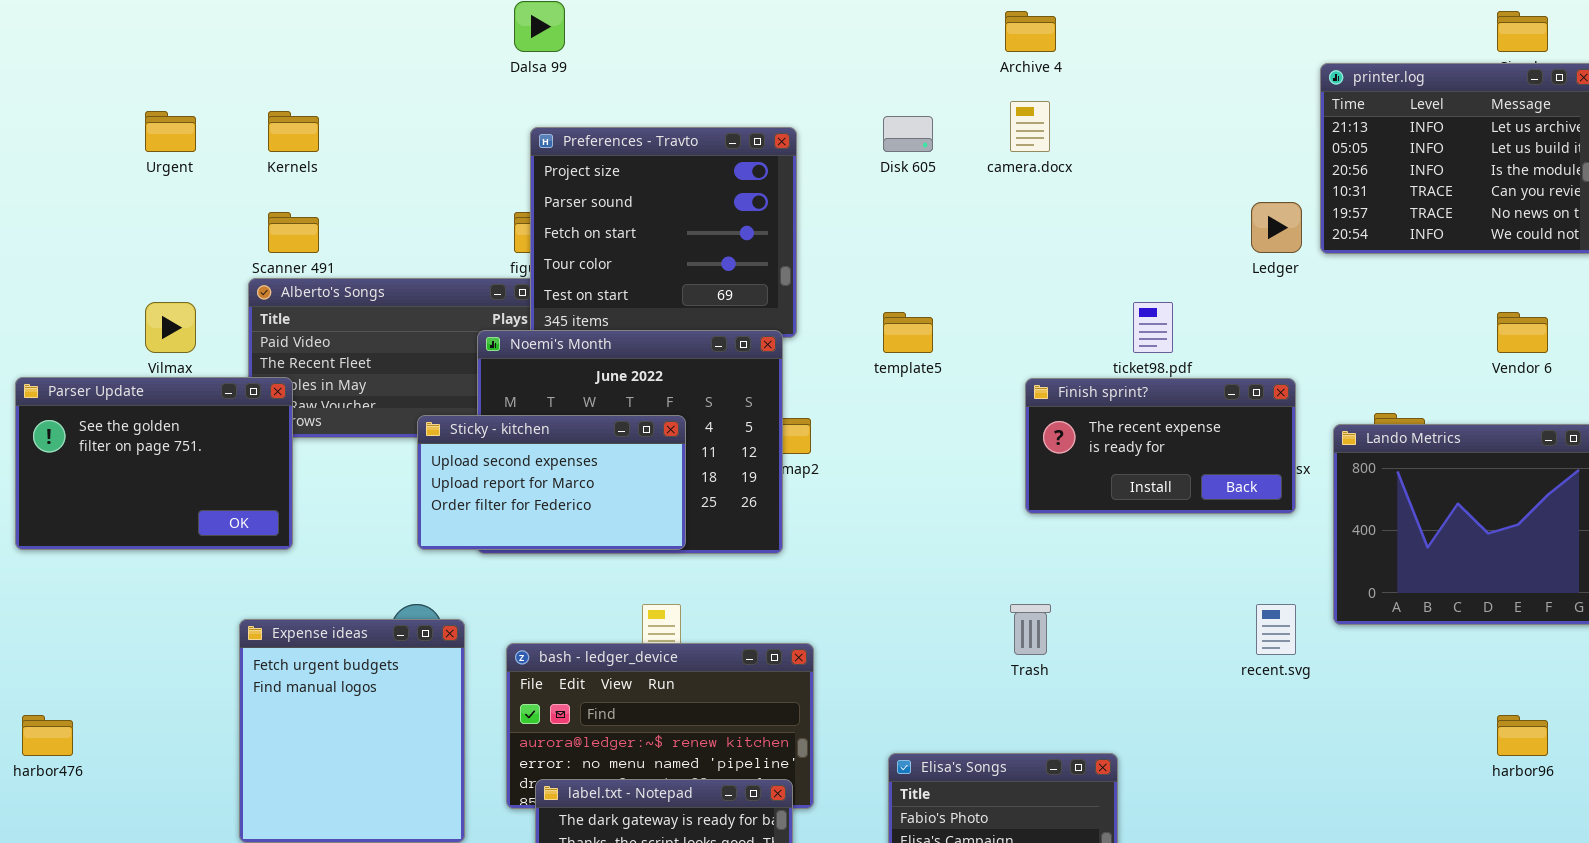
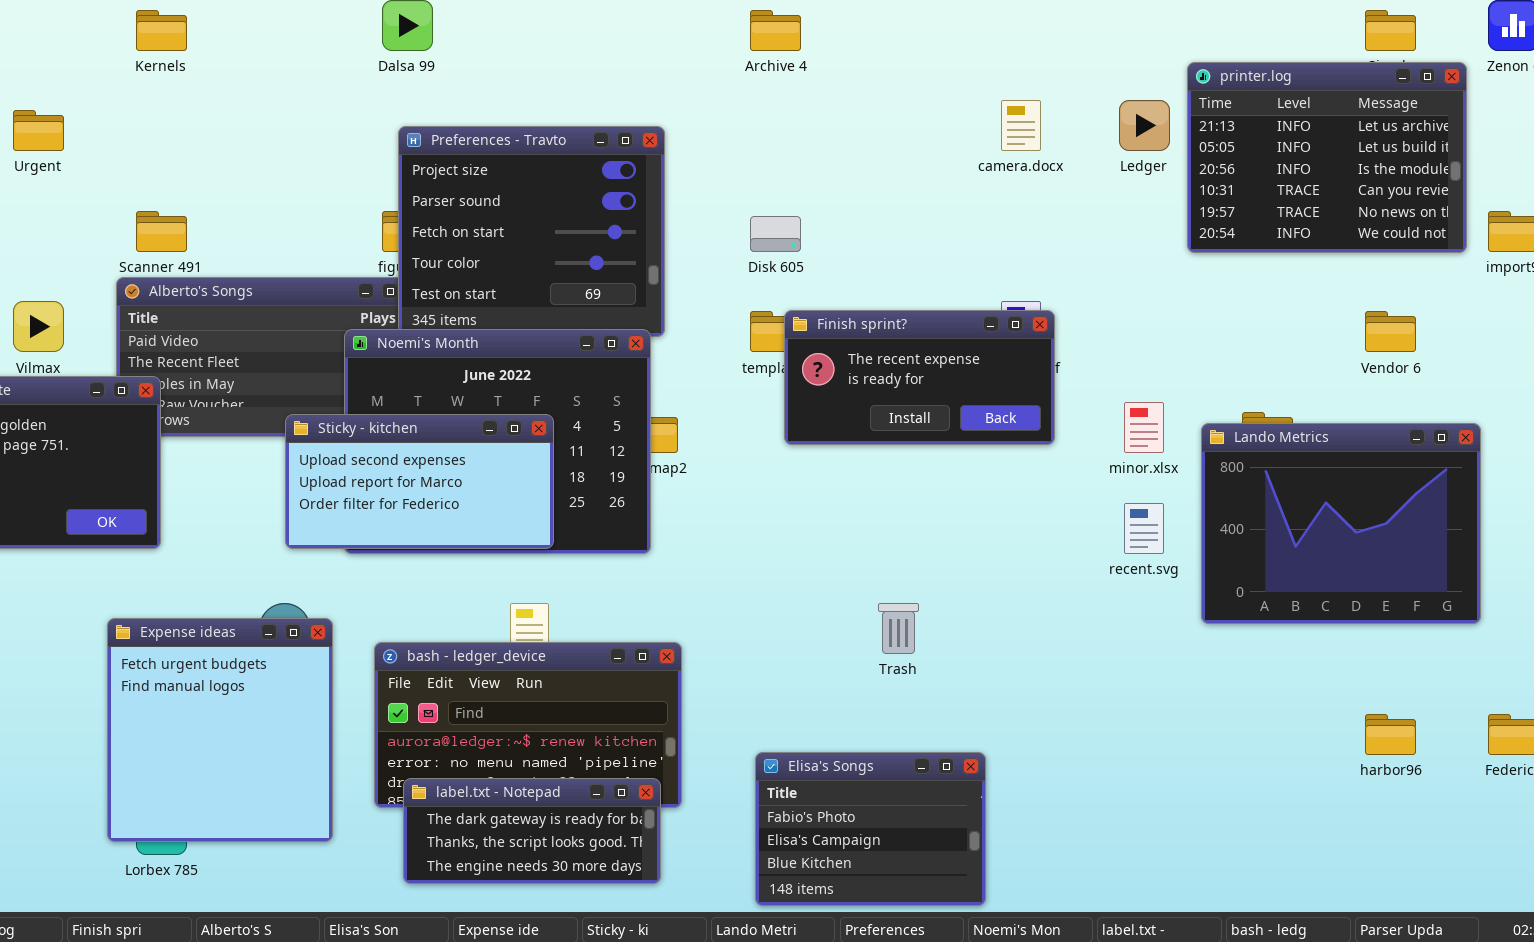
Archive 4: [1005,11,1056,52] -> [750,10,801,51], moved
camera.docx: [1010,101,1050,152] -> [1001,100,1041,151], moved
Kernels: [268,111,319,152] -> [136,10,187,51], moved
Disk 605: [883,116,933,152] -> [750,216,801,252], moved
Ledger: [1251,202,1302,253] -> [1119,100,1170,151], moved
Finish sprint?: [1025,378,1296,514] -> [784,310,1055,445], moved
recent.svg: [1256,604,1296,655] -> [1124,503,1164,554], moved

